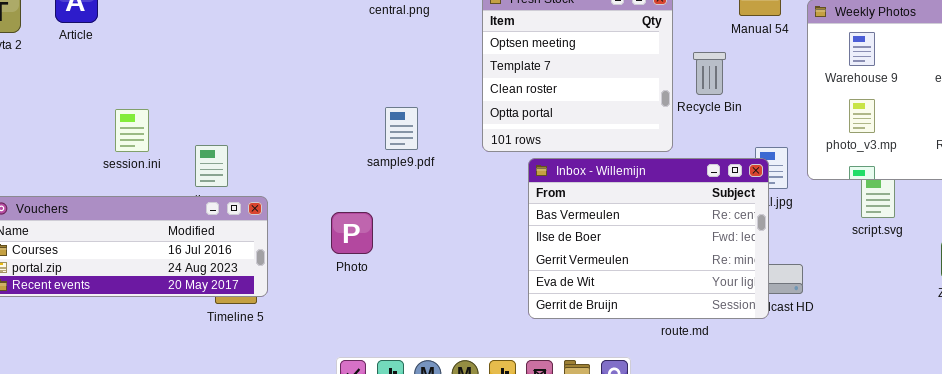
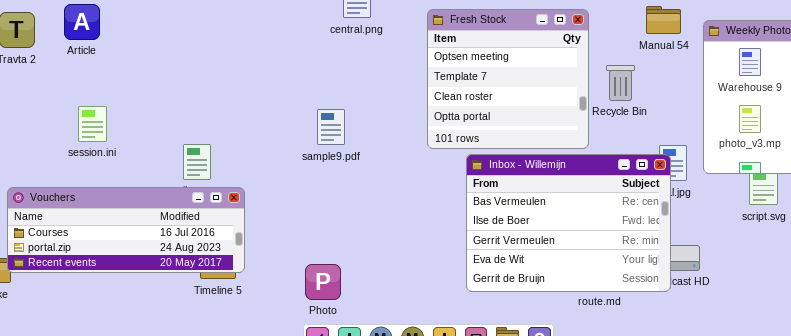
sample9.pdf: [385,107,418,150] -> [317,109,345,145], moved
session.ini: [115,109,149,152] -> [78,106,107,142], moved
Photo: [331,212,373,254] -> [305,264,341,300], moved

